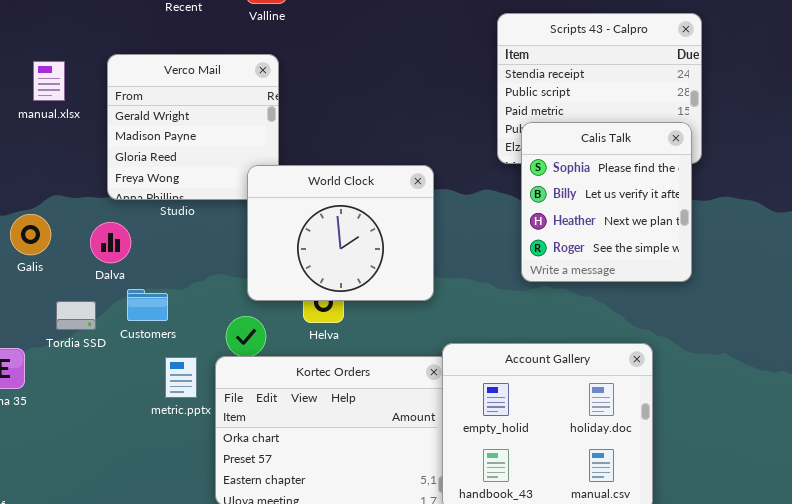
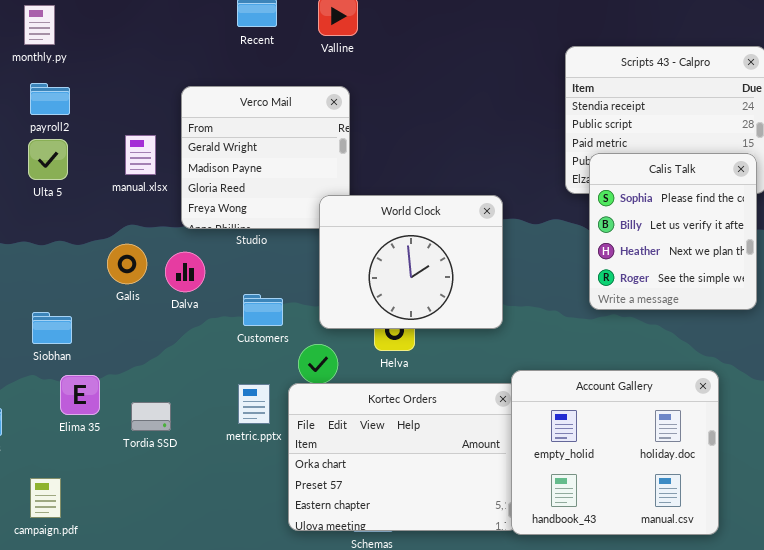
manual.xlsx: [33,61,65,101] -> [125,135,156,175], moved
Galis: [10,214,51,255] -> [107,244,147,284], moved
Customers: [127,289,168,321] -> [243,294,283,326], moved
Tordia SSD: [56,301,96,330] -> [131,402,171,431], moved

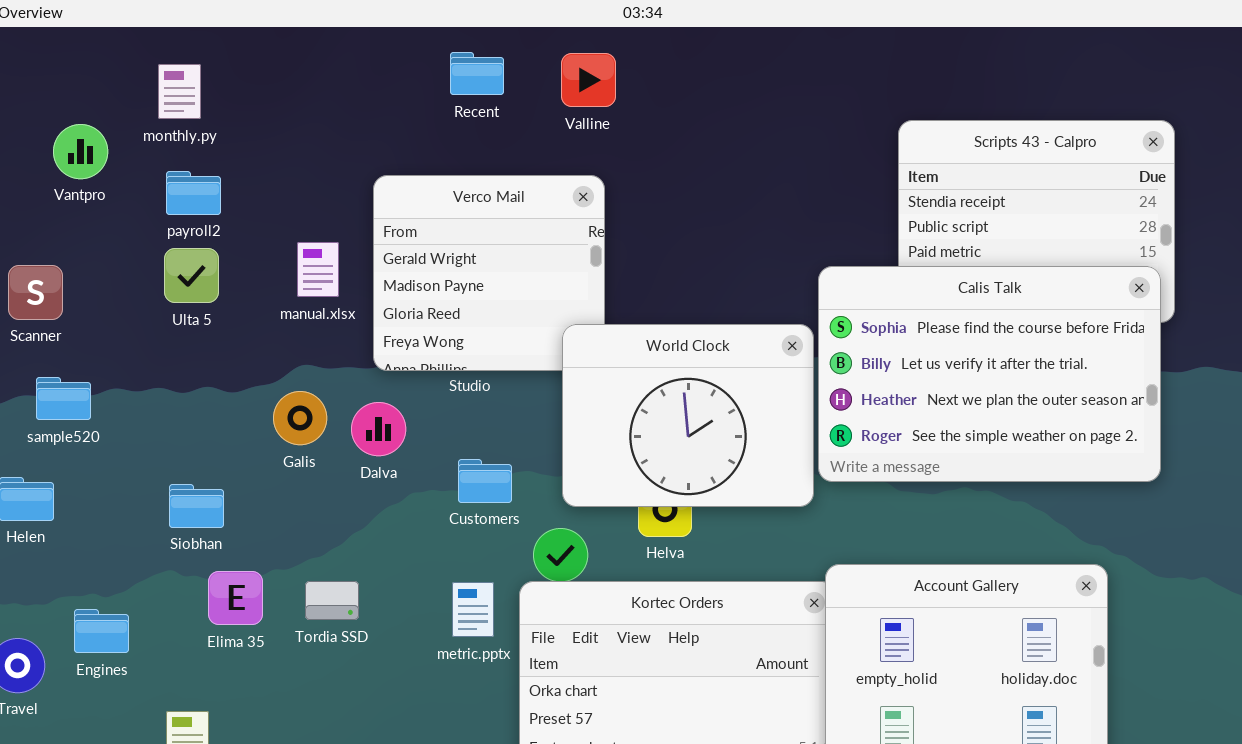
Calis Talk: [589,153,757,310] -> [818,266,1161,482], resized
Tordia SSD: [131,402,171,431] -> [305,581,359,620], moved

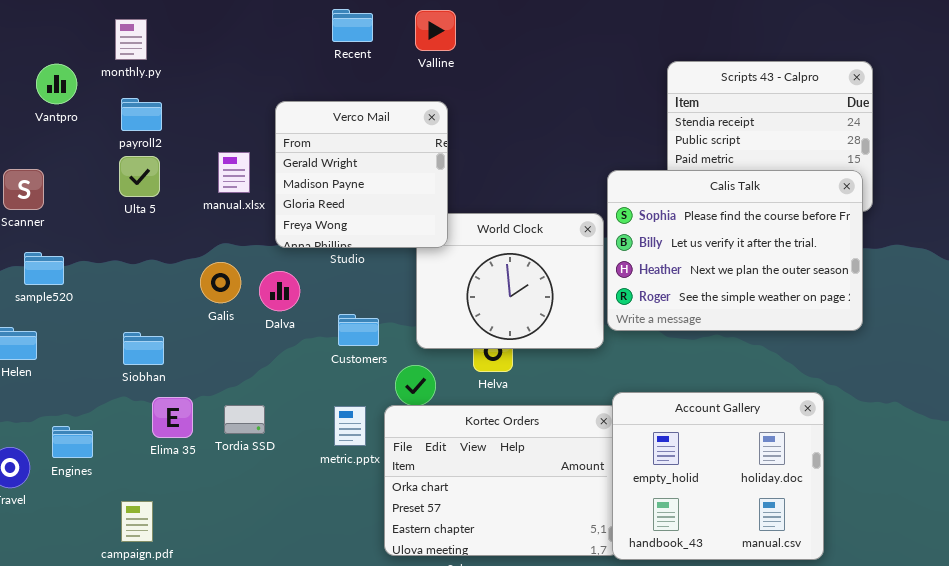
Verco Mail: [373,175,605,371] -> [275,101,448,248], raised

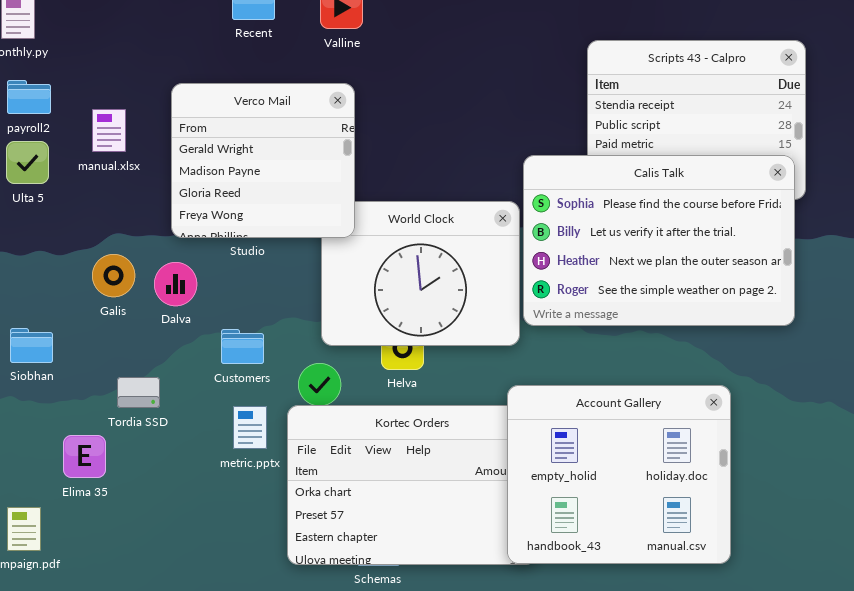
manual.xlsx: [218,152,250,193] -> [92,109,126,152], moved
Customers: [338,314,379,346] -> [221,329,264,364], moved
Account Gallery: [612,392,824,560] -> [507,385,731,564], moved
Elima 35: [152,397,193,438] -> [63,435,106,478], moved
Tordia SSD: [224,405,265,434] -> [117,377,160,408], moved

